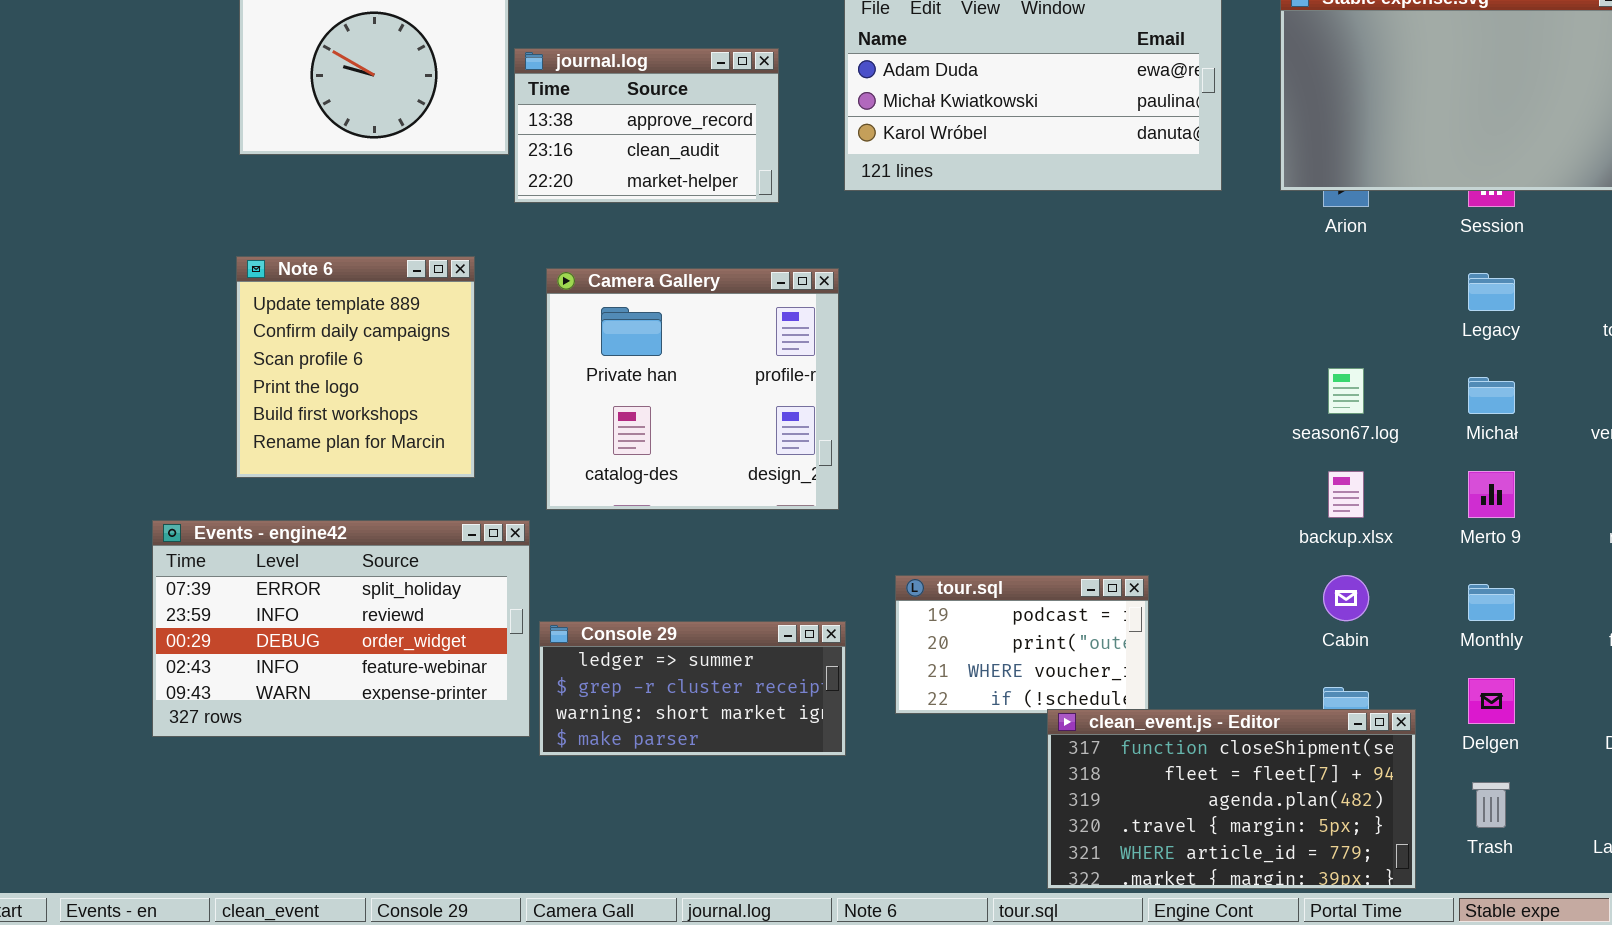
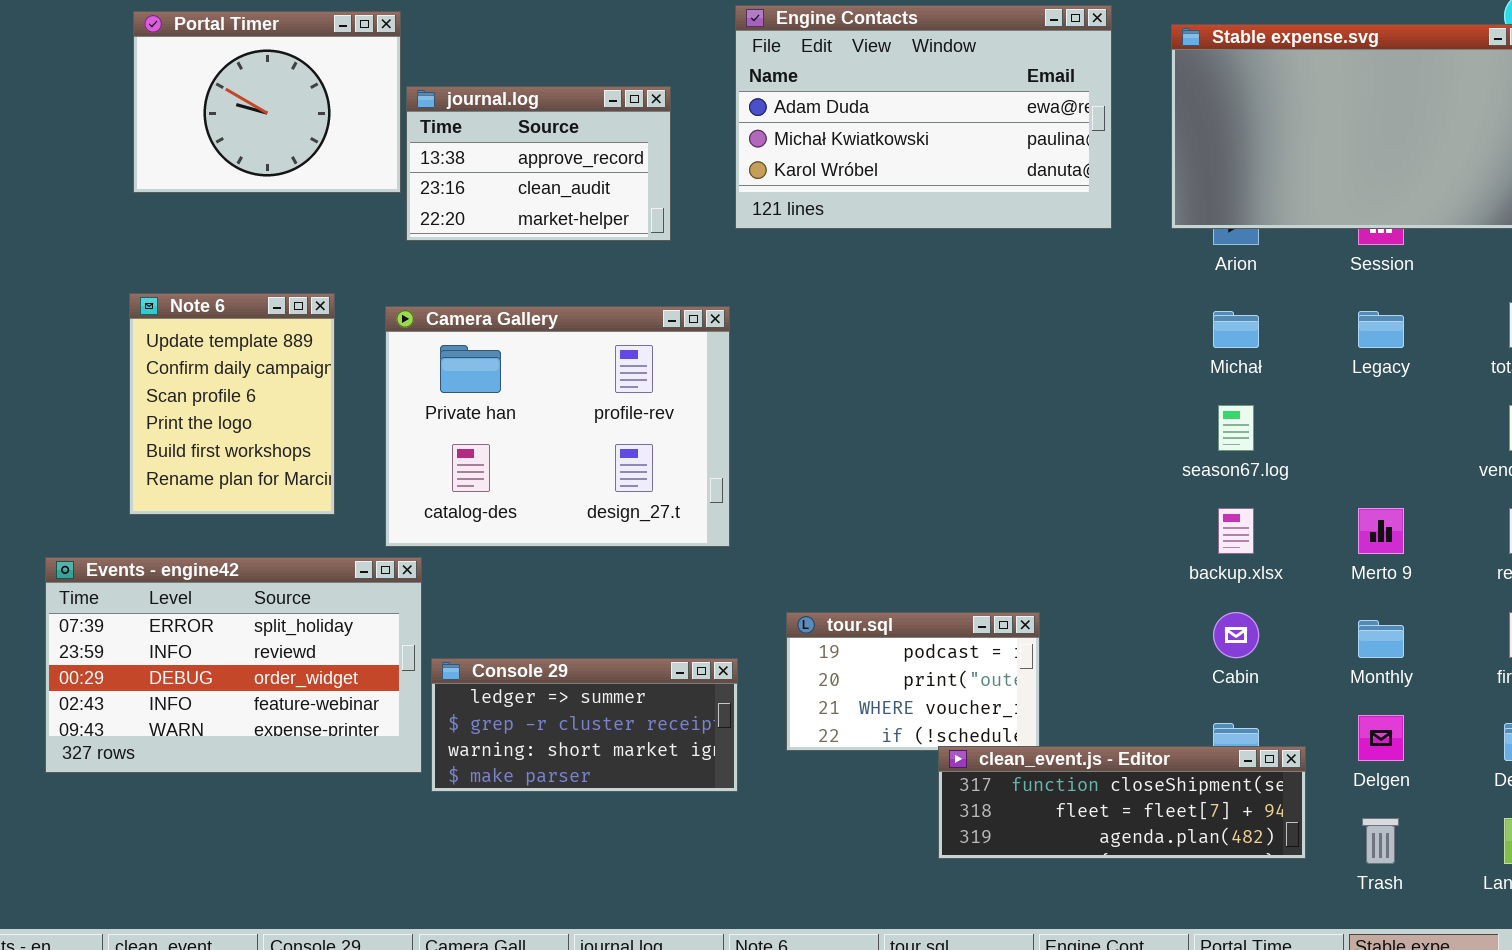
Note 6: [236,256,475,478] -> [129,293,335,515], resized
Camera Gallery: [546,268,839,510] -> [385,306,730,547], resized
Michał: [1468,377,1515,414] -> [1213,311,1259,348], moved
clean_event.js - Editor: [1047,709,1416,889] -> [938,746,1306,859], resized

